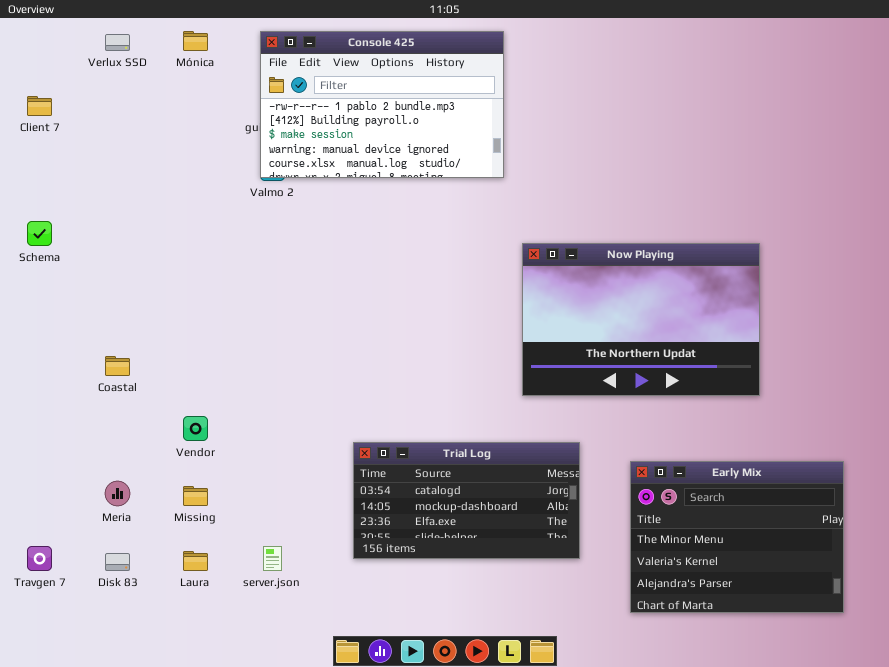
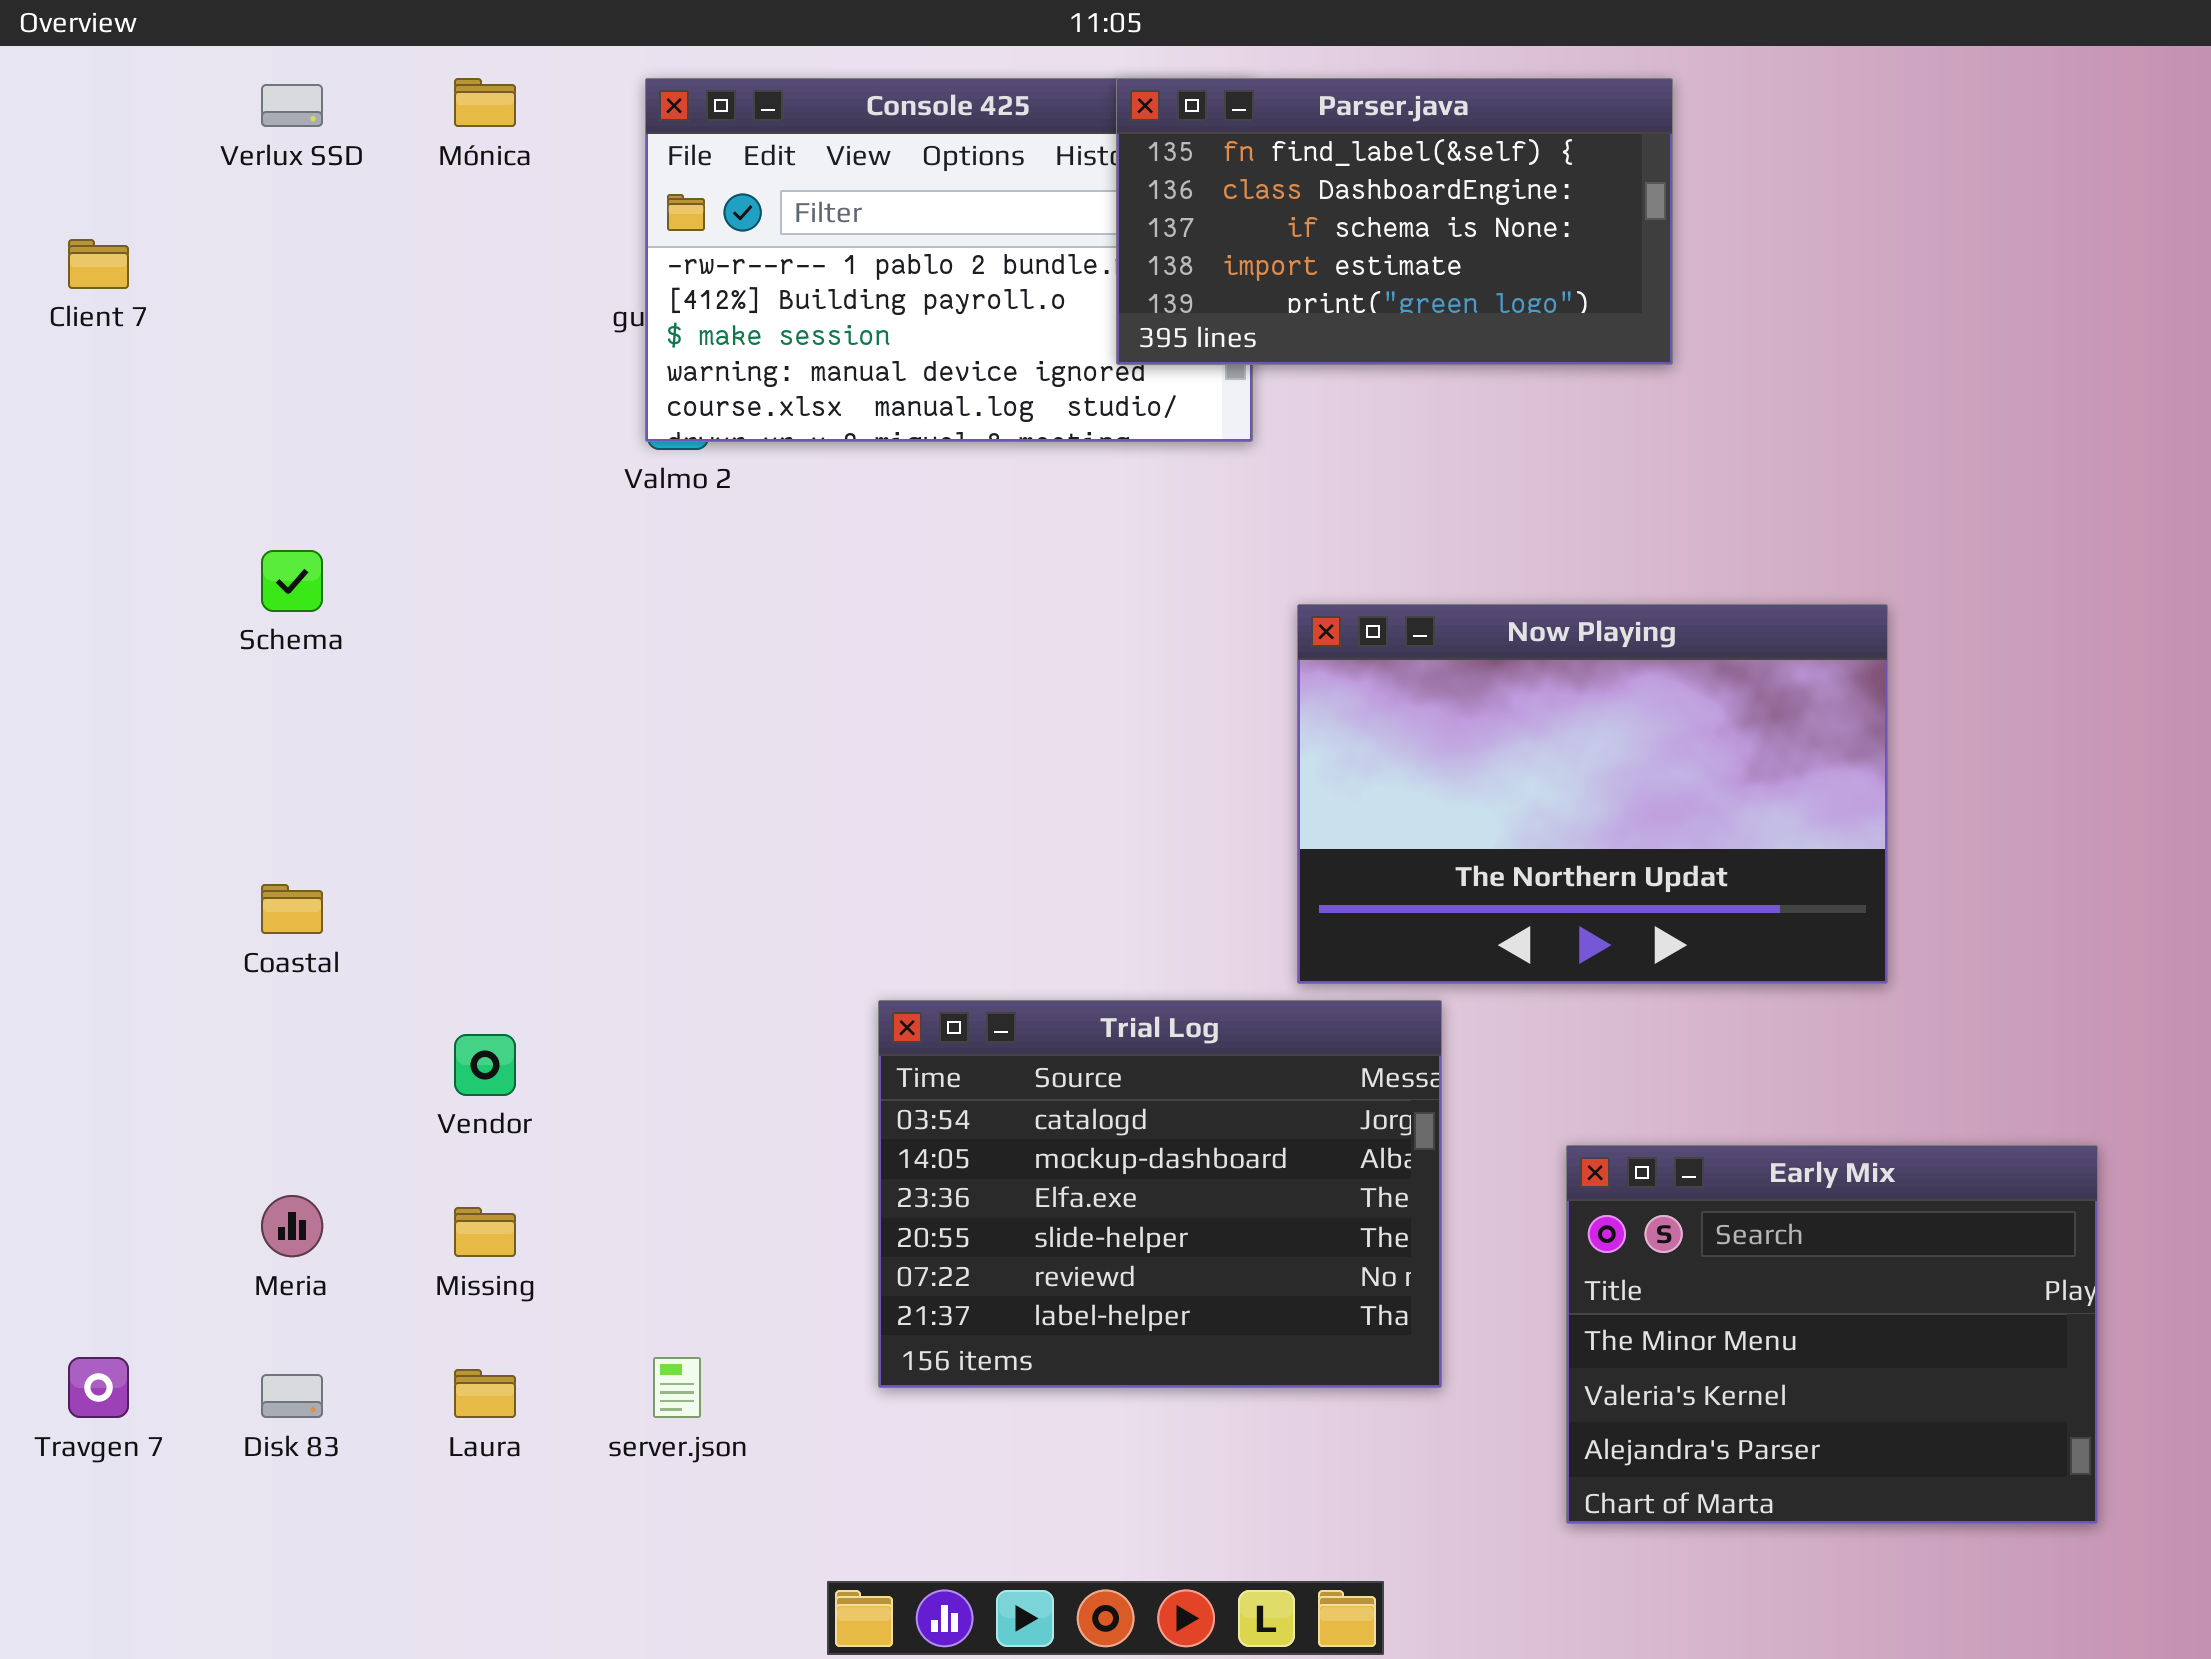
Parser.java: none -> [1116,78,1673,365], opened
Schema: [27,221,52,246] -> [261,550,323,612], moved
Trial Log: [353,442,580,559] -> [878,1000,1442,1388], resized

